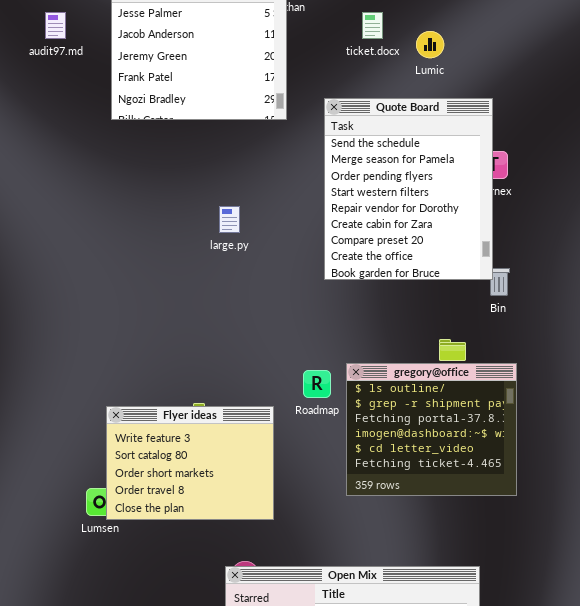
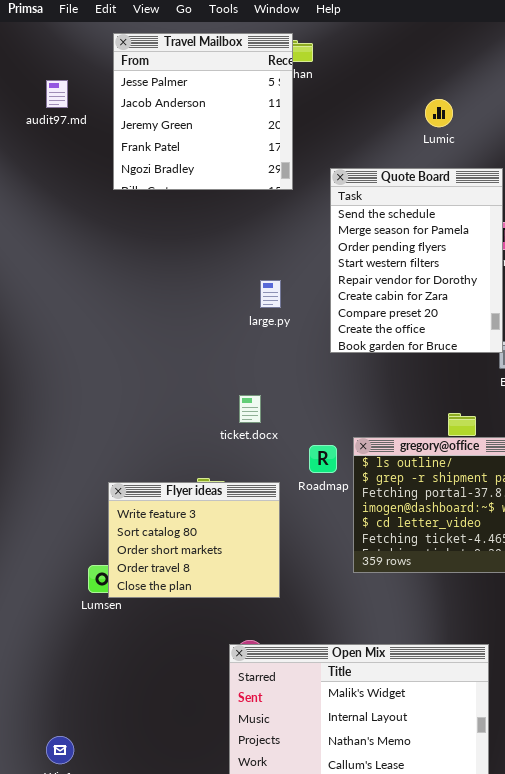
ticket.docx: [362,12,383,39] -> [239,395,261,423], moved
large.py: [219,206,240,233] -> [260,280,281,308], moved

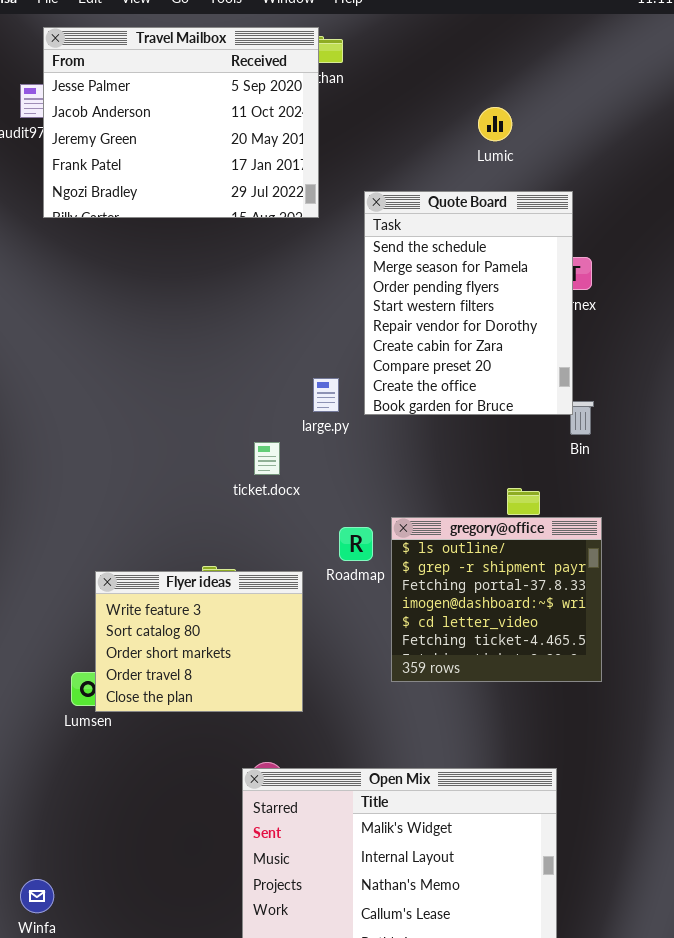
Travel Mailbox: [113,33,293,190] -> [43,27,319,218], resized
large.py: [260,280,281,308] -> [313,378,339,412], moved
ticket.docx: [239,395,261,423] -> [254,442,280,475], moved

